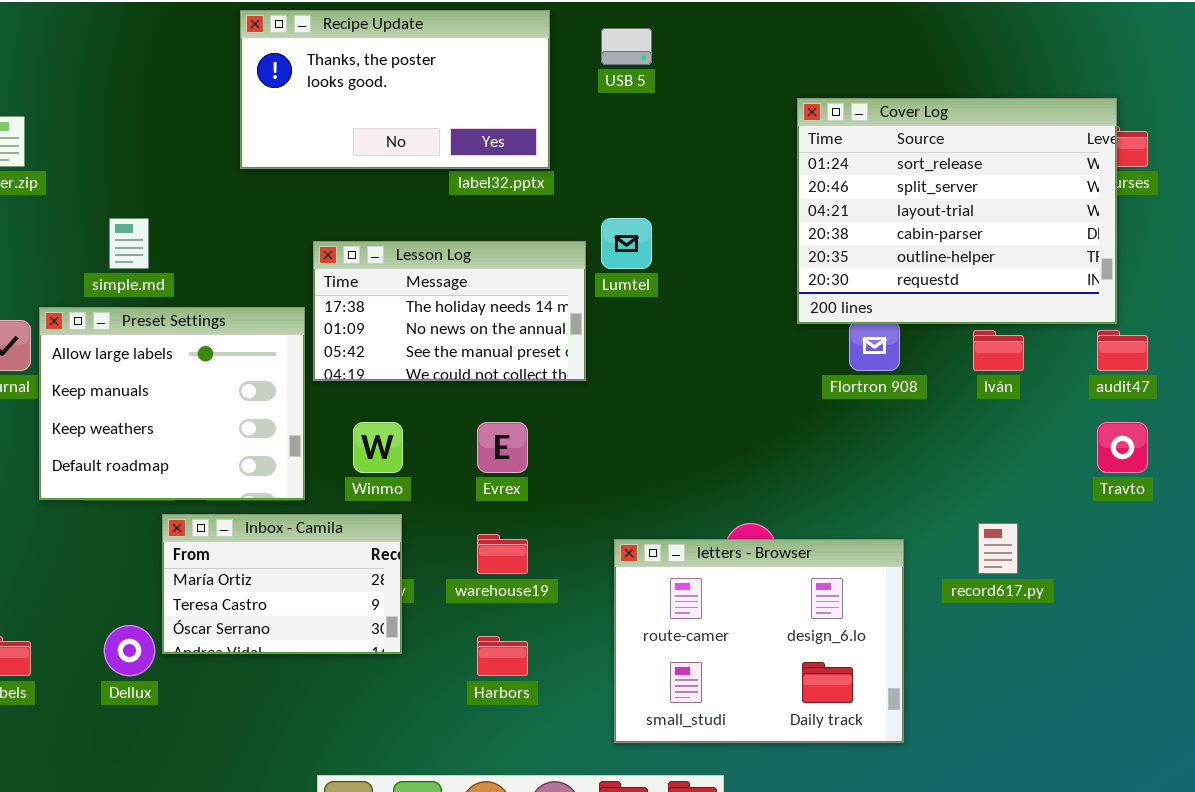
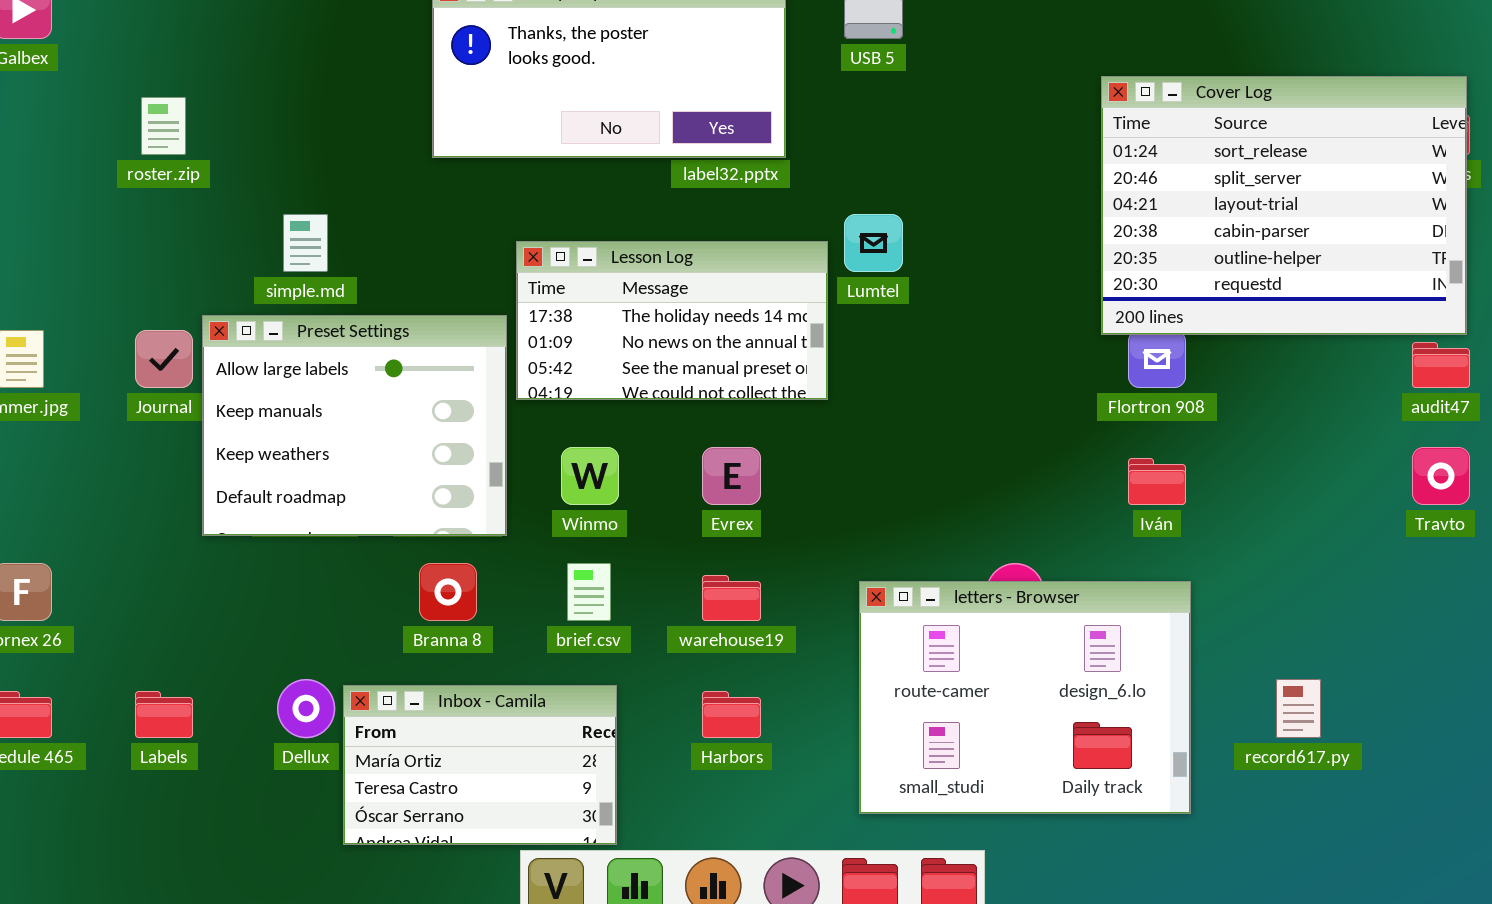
Cover Log: [797,98,1117,324] -> [1101,76,1467,335], moved
Iván: [973,330,1024,371] -> [1128,458,1186,505], moved
Inbox - Camila: [162,514,402,654] -> [343,685,617,845], moved
record617.py: [978,523,1018,574] -> [1276,679,1321,738], moved

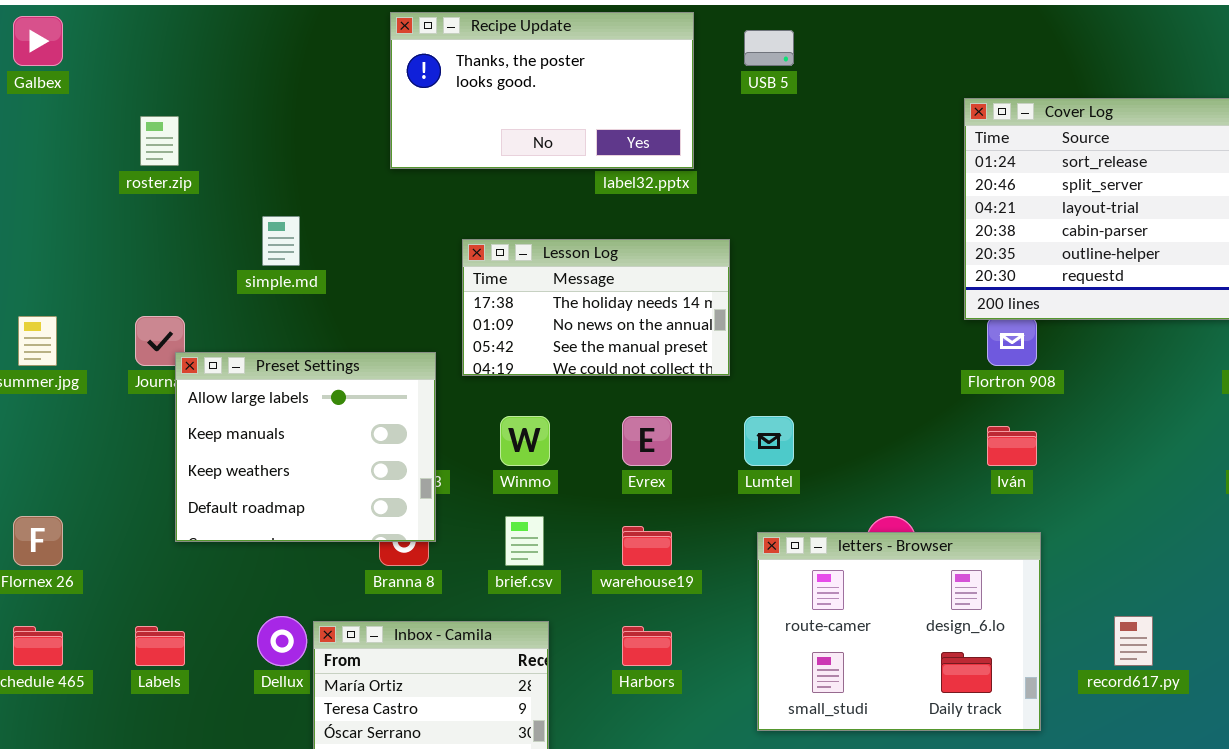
Lumtel: [844,214,903,272] -> [744,416,794,466], moved
Preset Settings: [202,315,507,536] -> [175,352,436,542], moved

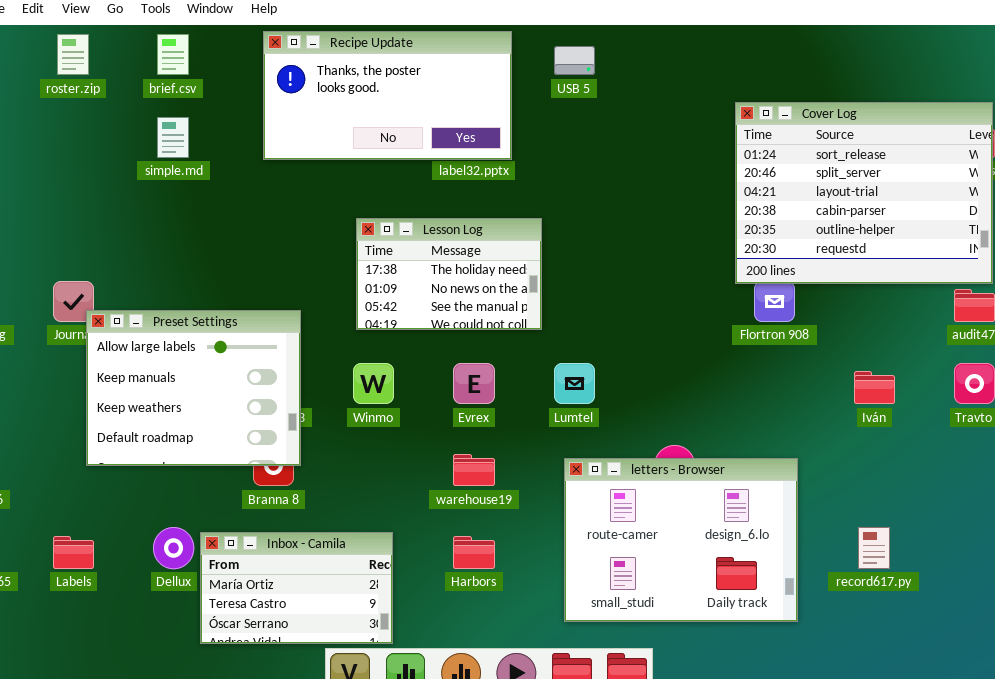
roster.zip: [140,116,179,166] -> [57,34,89,75], moved
simple.md: [262,216,300,266] -> [157,117,189,158], moved
Lesson Log: [462,239,730,376] -> [356,218,542,330], resized
Iván: [987,426,1037,466] -> [854,371,895,404], moved
brief.csv: [505,516,544,566] -> [157,34,189,75], moved

